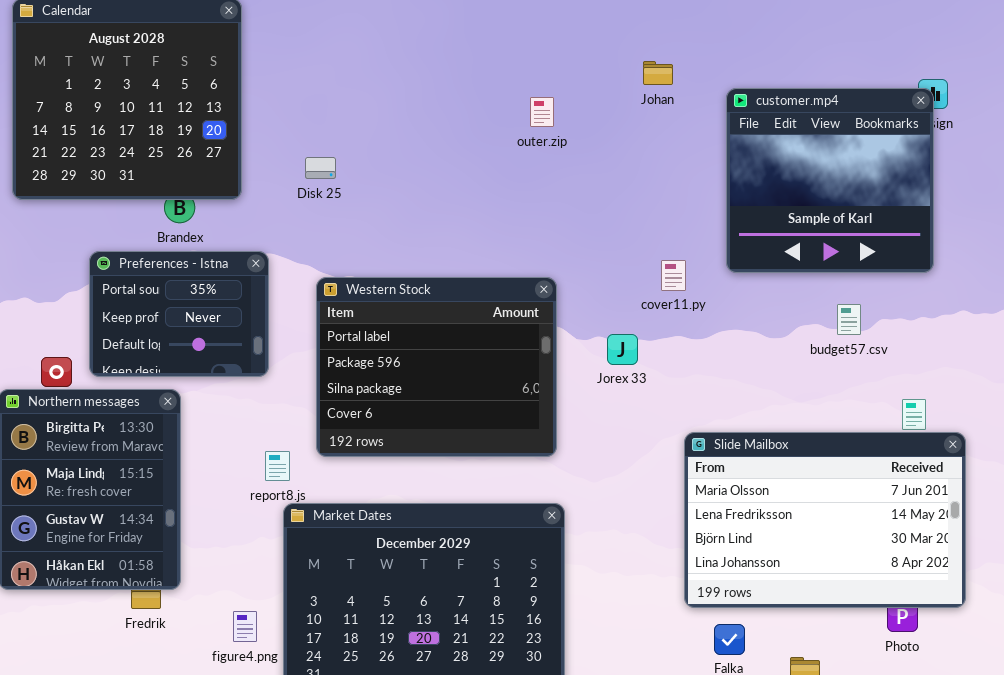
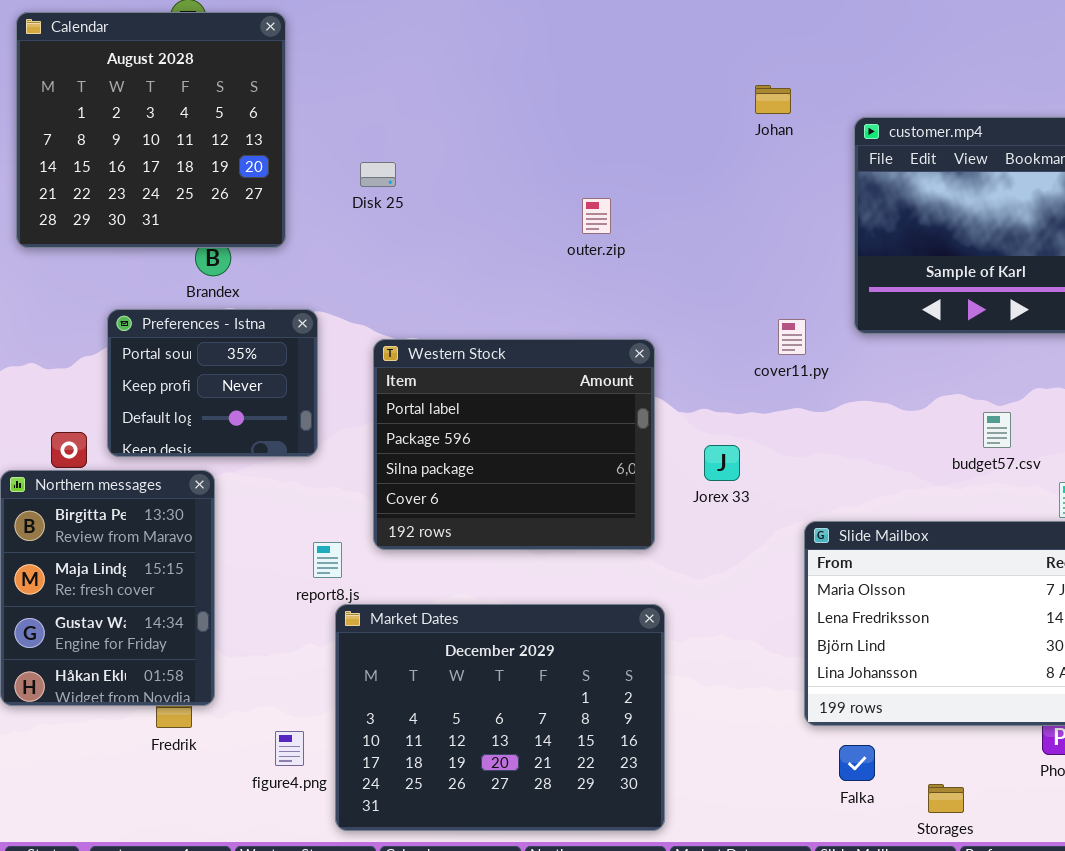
outer.zip: [530,97,554,127] -> [582,198,611,234], moved
Disk 25: [305,157,336,179] -> [360,162,396,187], moved
budget57.csv: [837,304,861,335] -> [983,412,1011,448], moved
Jorex 33: [607,334,638,365] -> [704,445,740,481], moved

